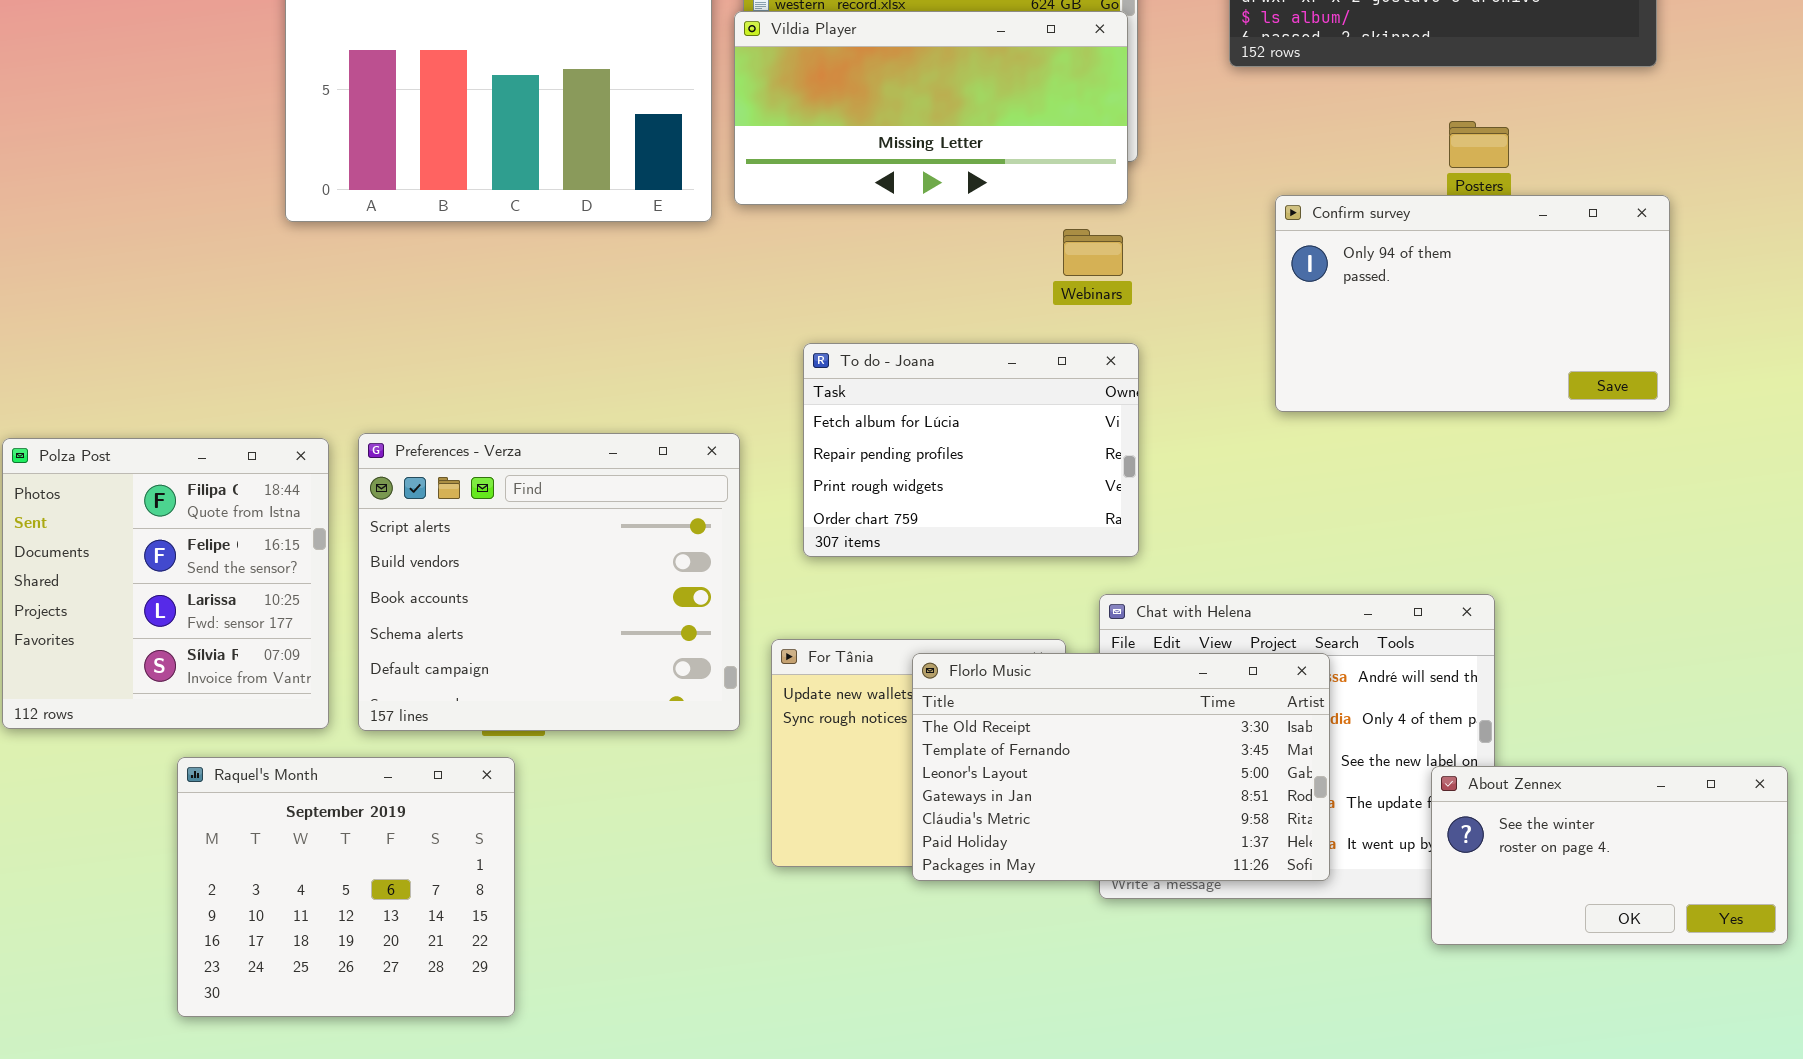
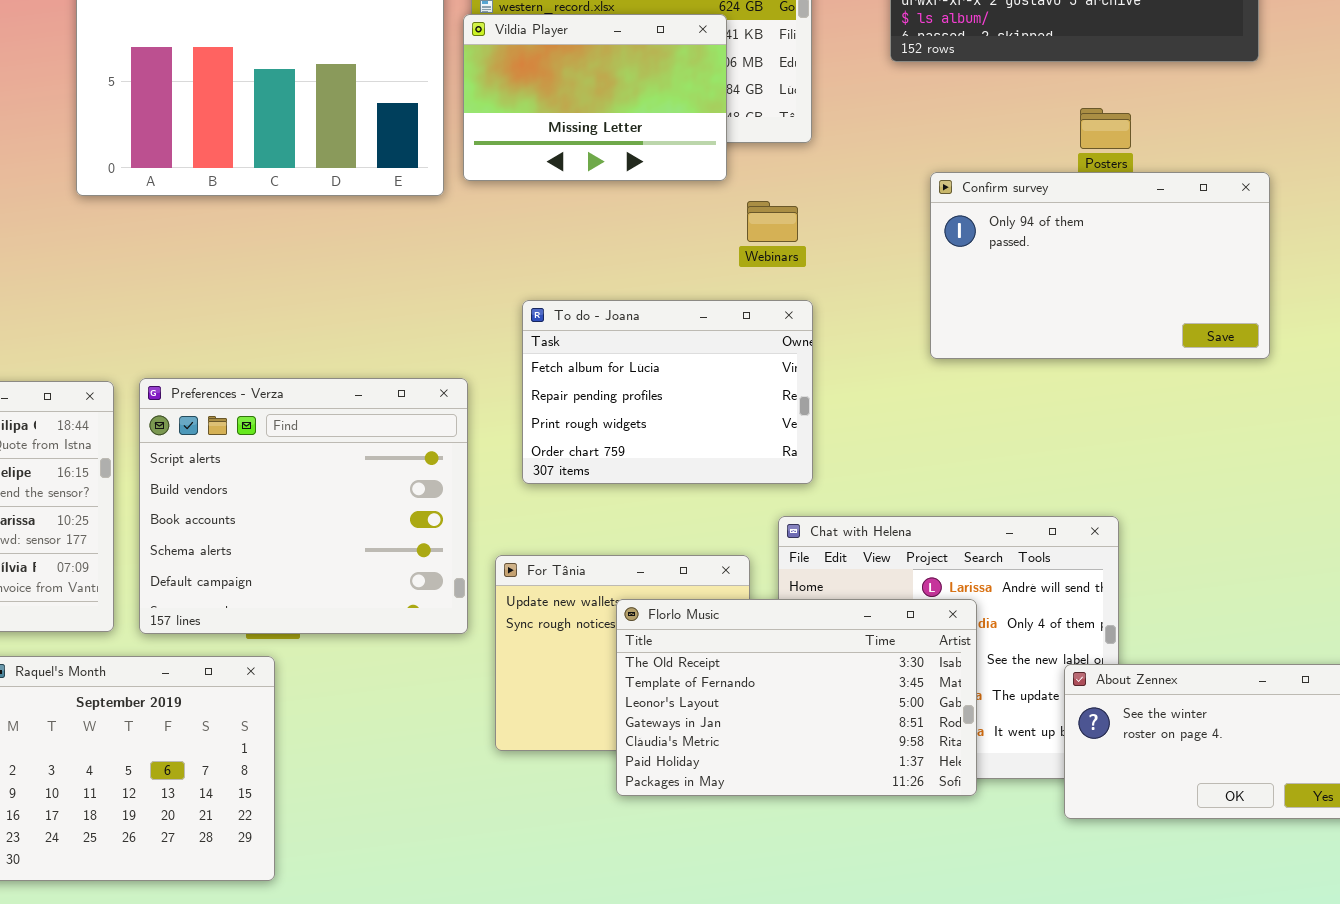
Vildia Player: [734,11,1128,205] -> [463,14,727,181], resized
Florlo Music: [912,653,1330,881] -> [616,599,977,796], moved

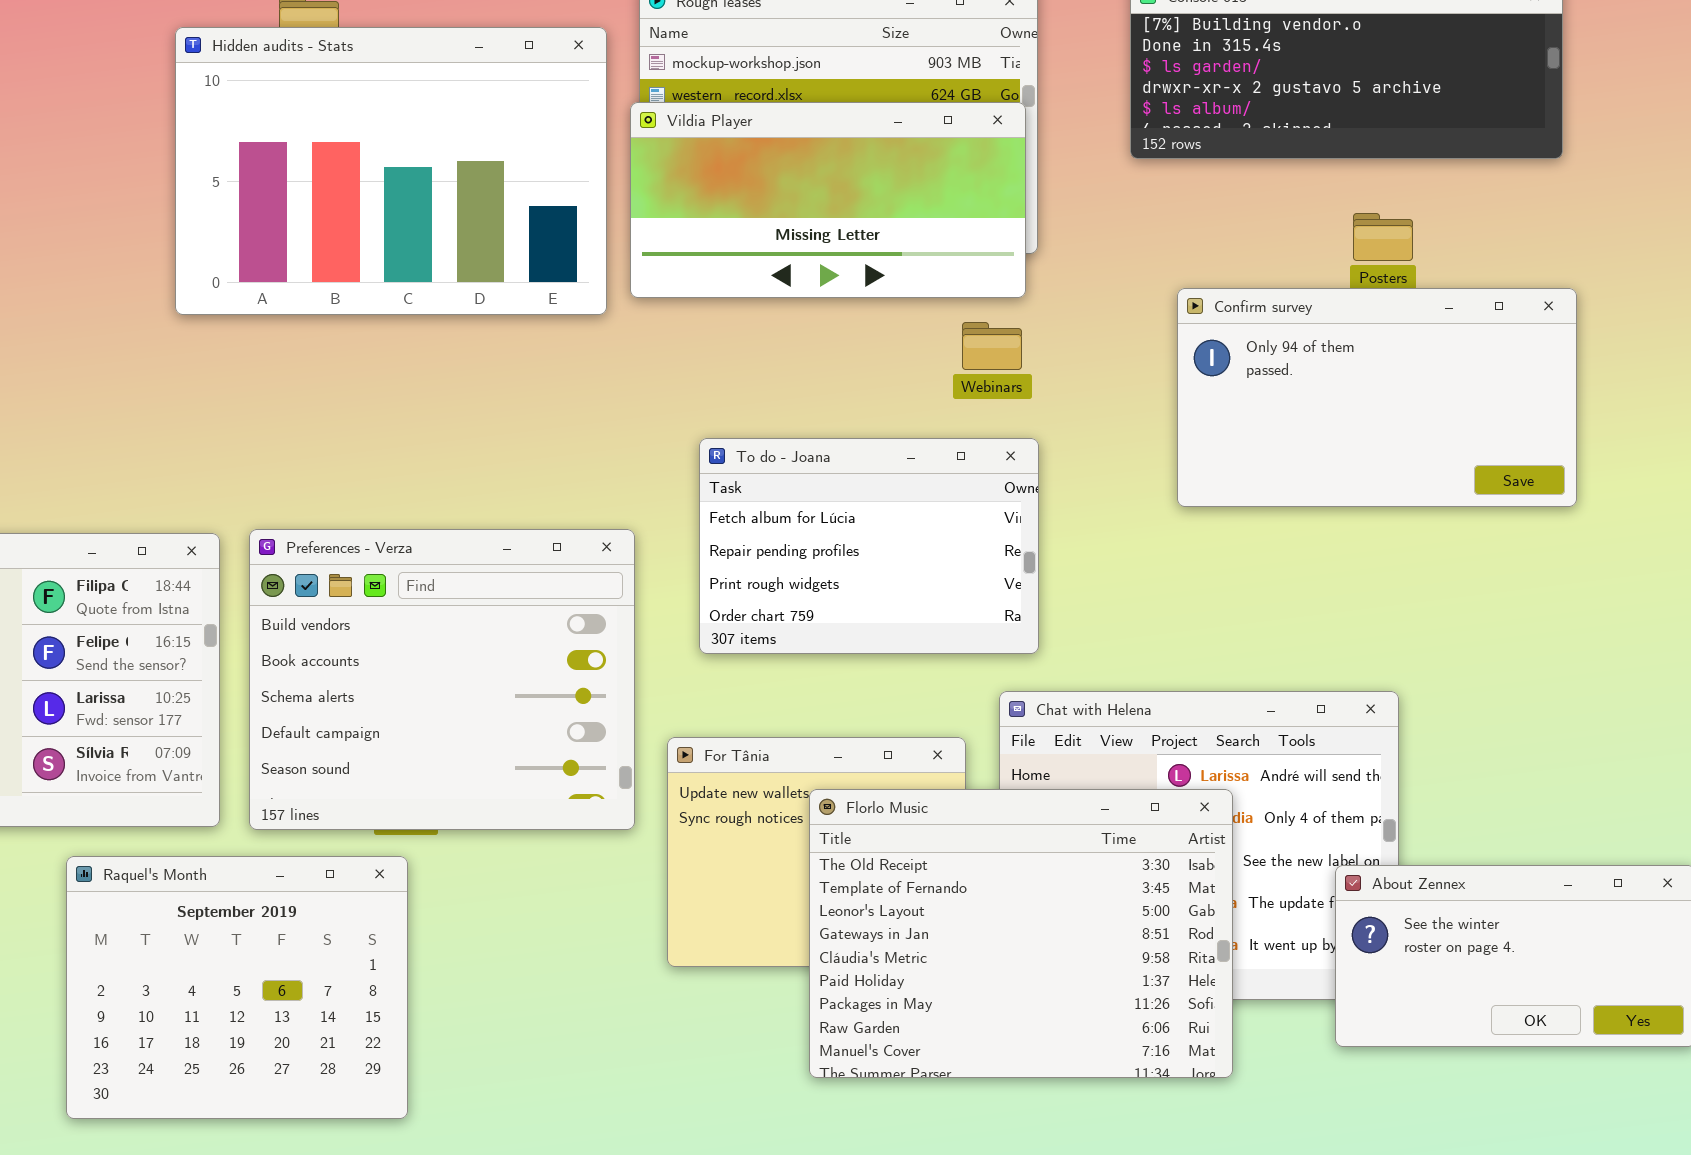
Vildia Player: [463,14,727,181] -> [630,102,1026,298], resized
Preferences - Verza: [139,378,468,634] -> [249,529,635,830], scrolled down 1 row
Florlo Music: [616,599,977,796] -> [809,789,1233,1078], resized

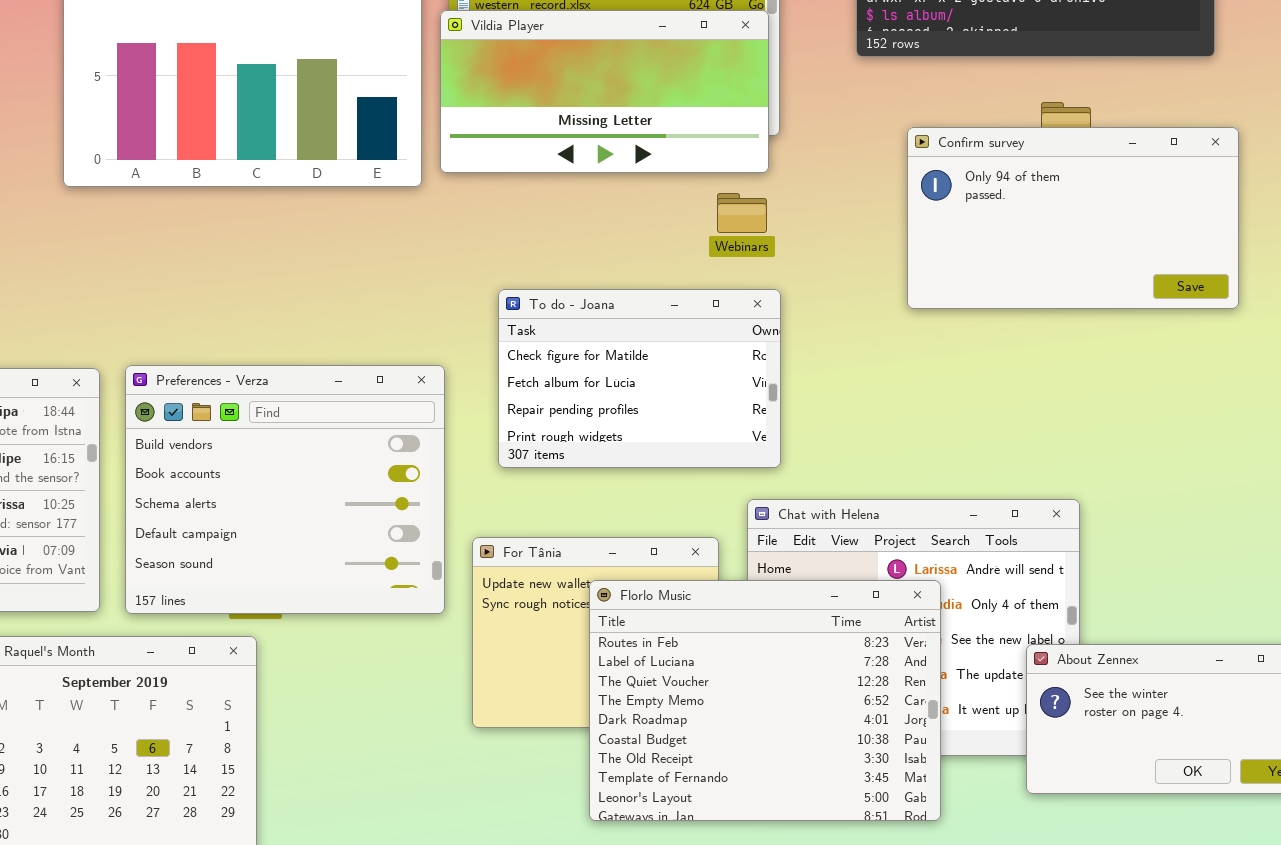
Confirm survey: [1177,288,1577,507] -> [907,127,1239,309], moved
To do - Joana: [699,438,1039,654] -> [498,289,781,468], scrolled up 1 row
Florlo Music: [809,789,1233,1078] -> [589,580,941,821], scrolled up 6 rows

